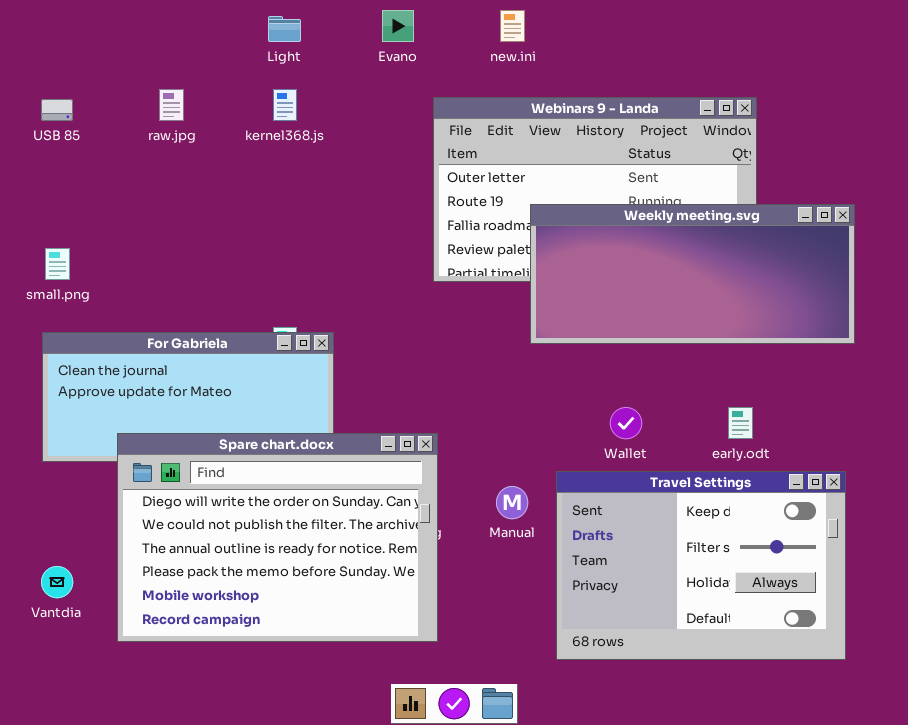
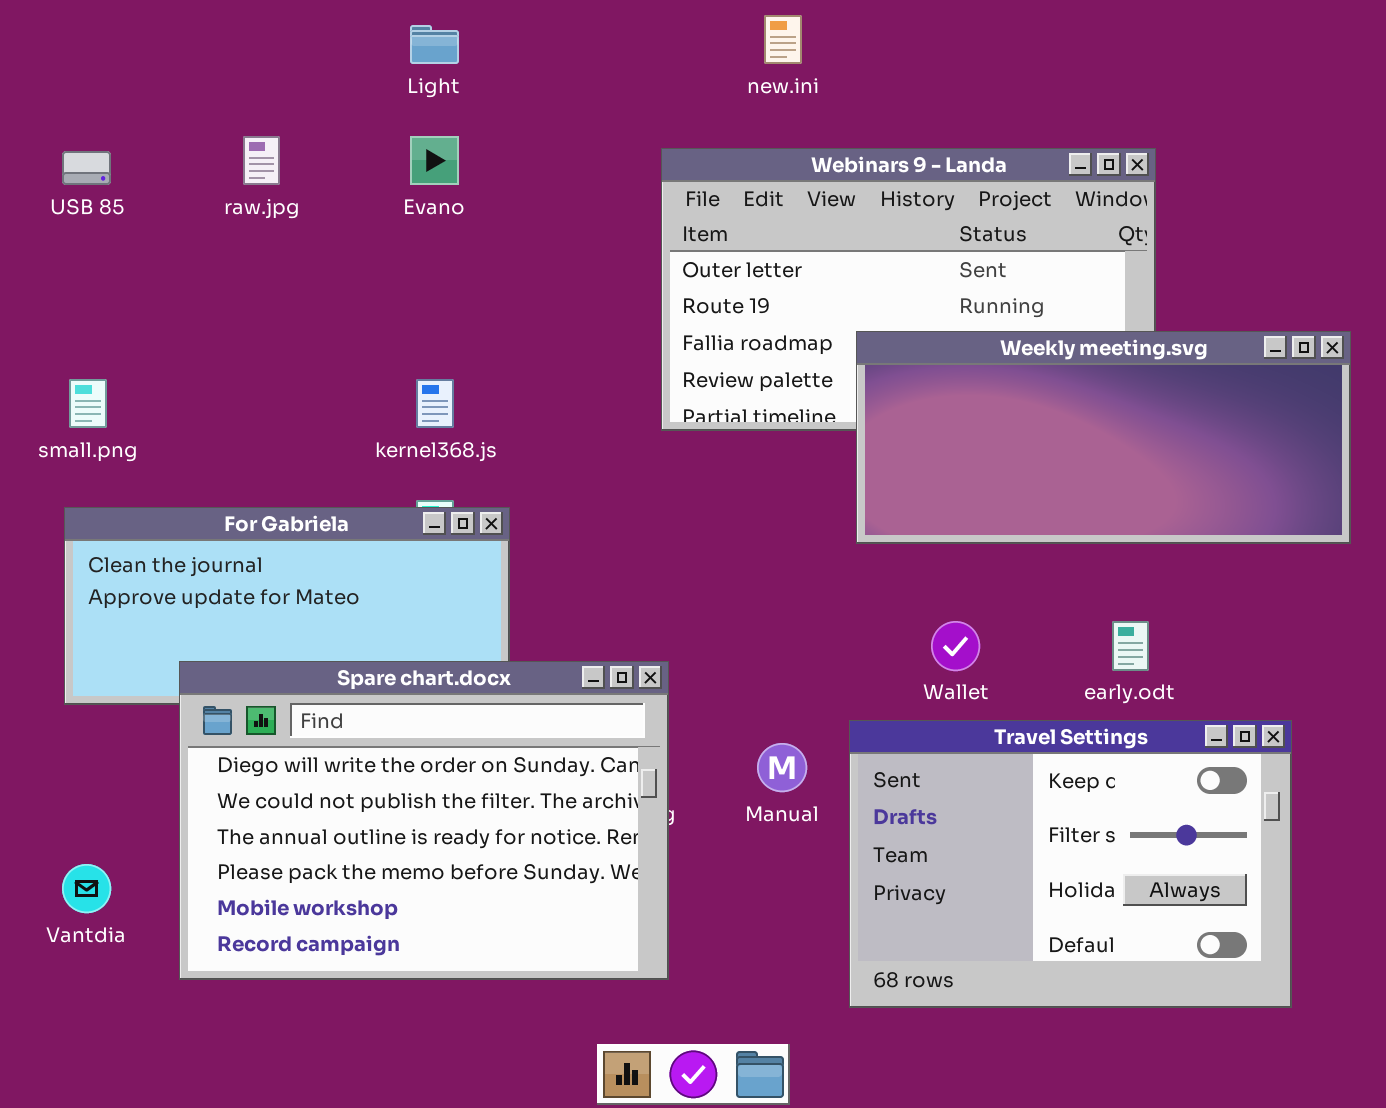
Evano: [382,10,414,42] -> [410,136,459,185], moved
kernel368.js: [273,89,297,121] -> [416,379,454,428], moved
Weekly meeting.svg: [530,204,855,344] -> [856,331,1351,544], moved

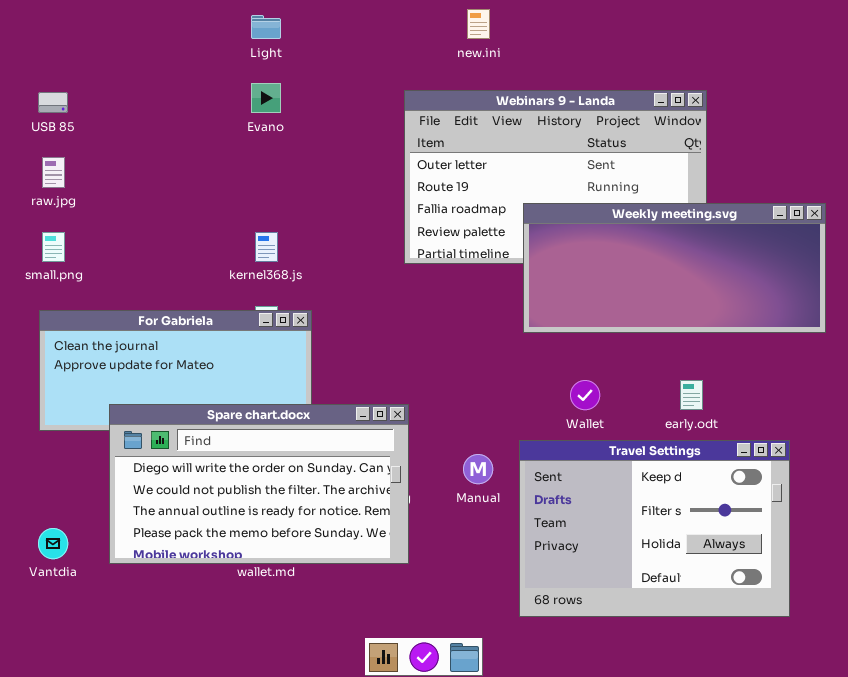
raw.jpg: [243,136,280,185] -> [42,157,65,188], moved
Spare chart.docx: [179,661,669,980] -> [109,404,409,564], resized

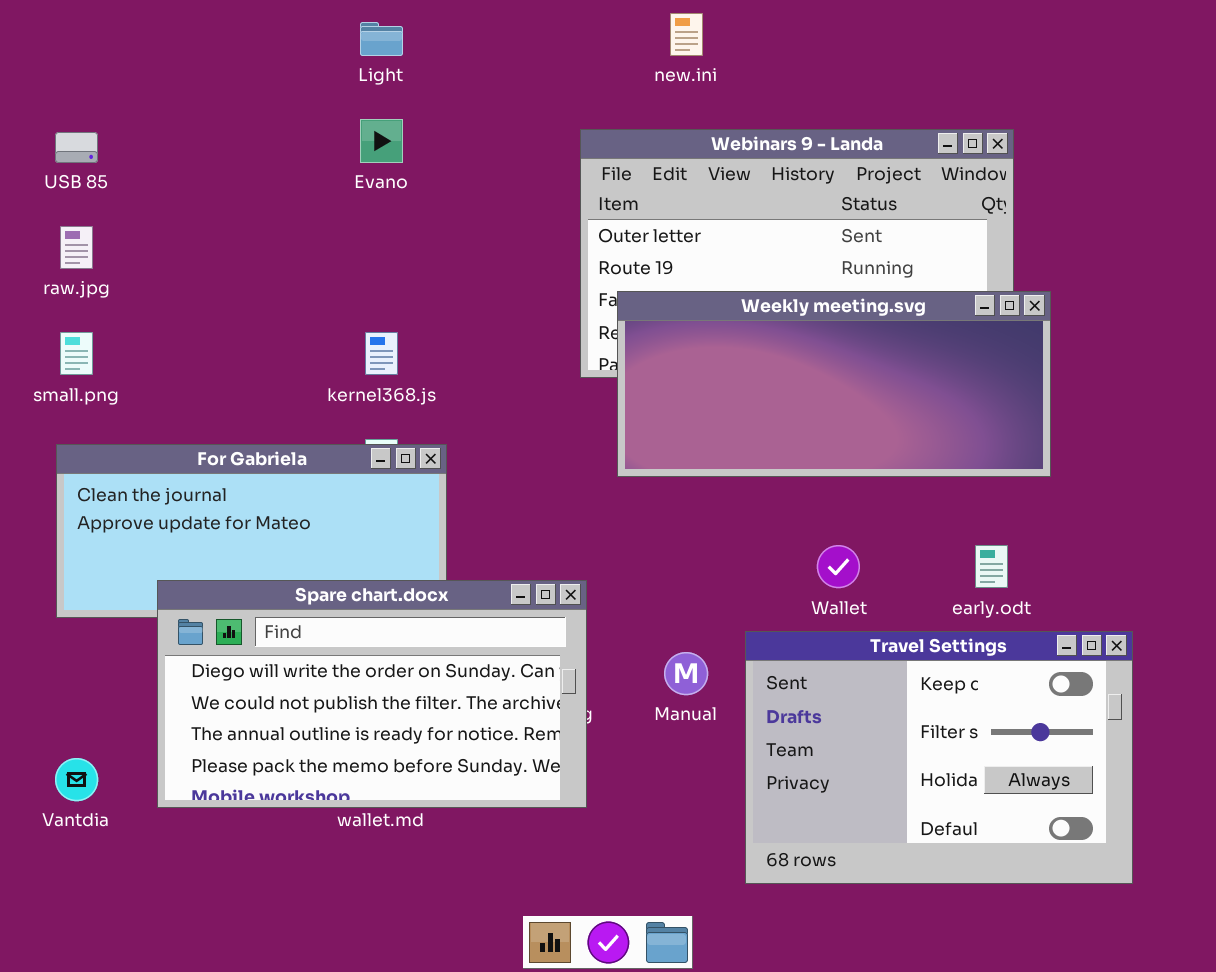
Weekly meeting.svg: [523,203,826,333] -> [617,291,1051,477], moved

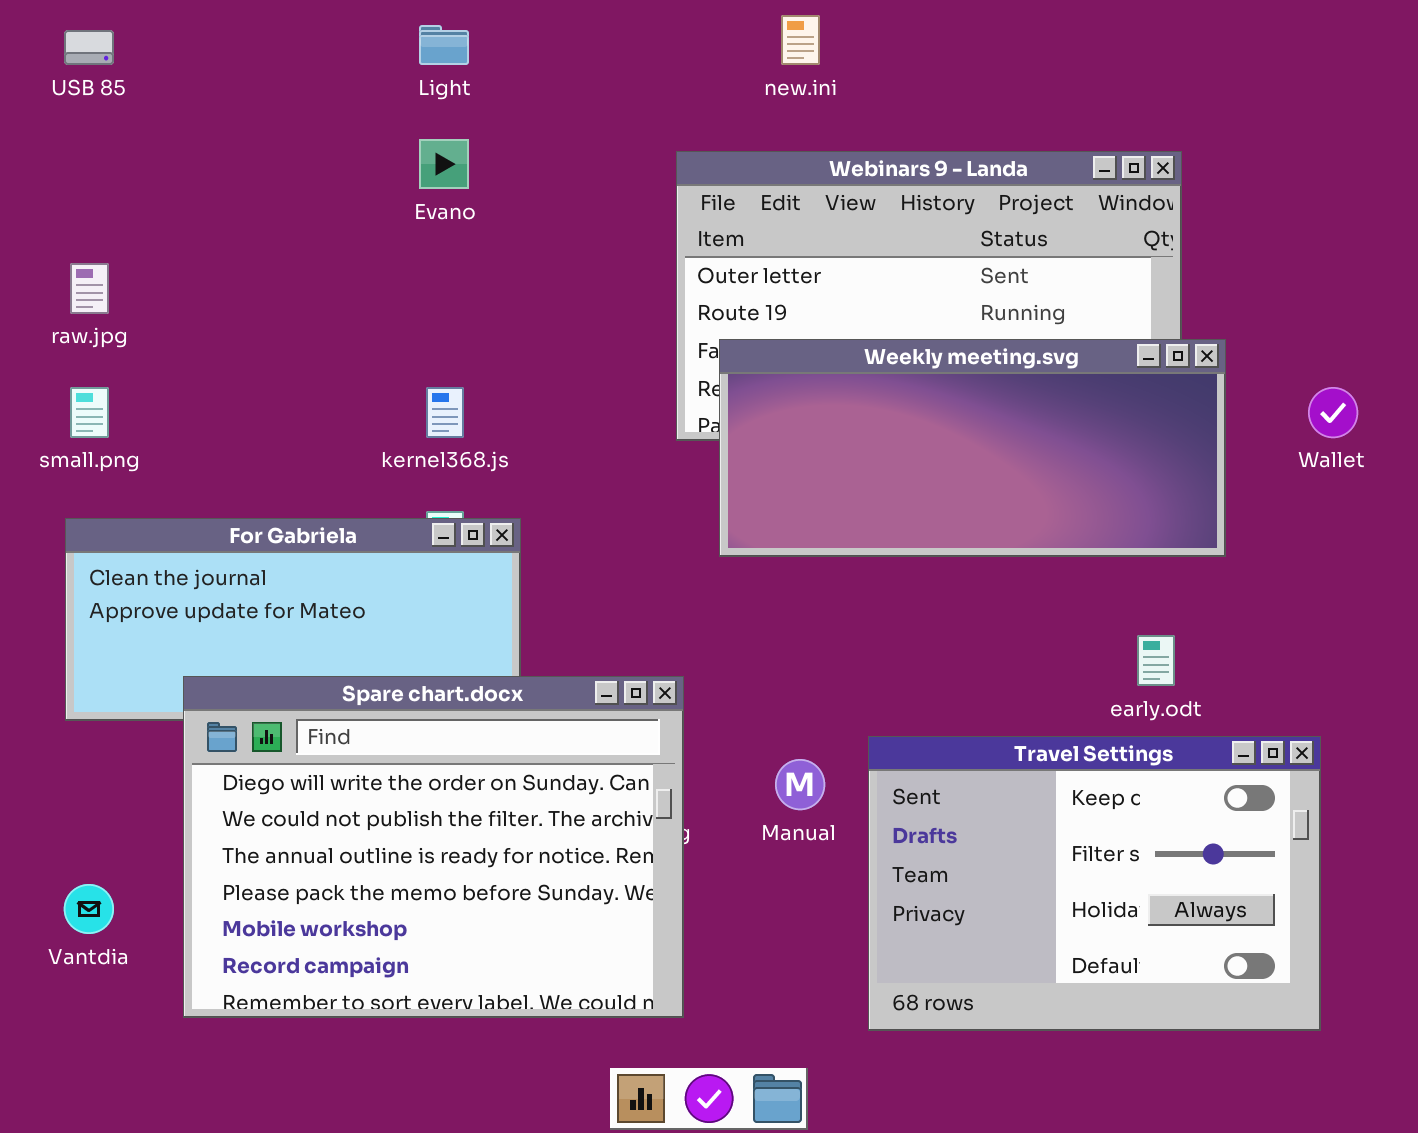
USB 85: [55,132,98,163] -> [64,30,114,65], moved
Wallet: [817,545,860,588] -> [1308,387,1358,438], moved
Spare chart.docx: [157,580,587,808] -> [183,676,684,1018], resized

